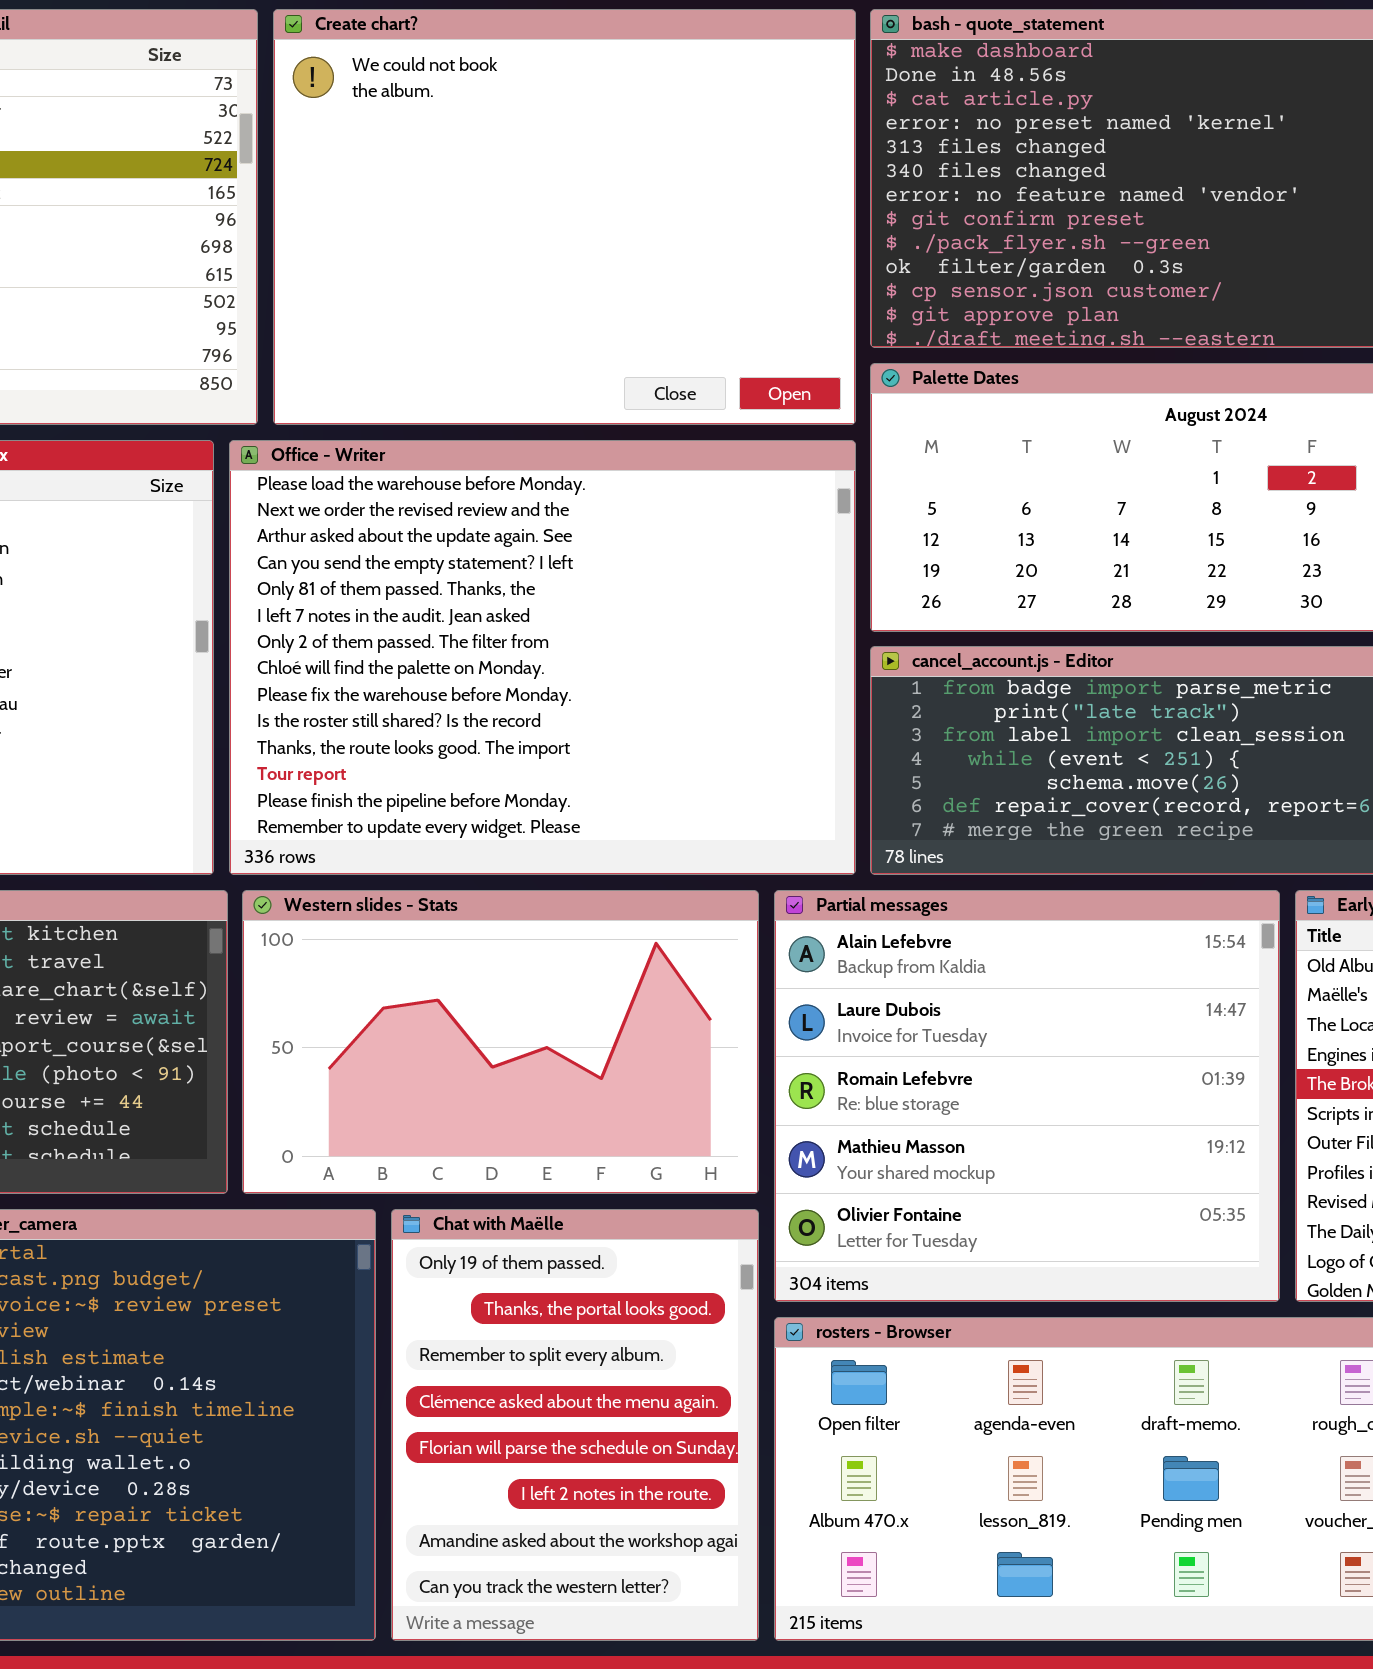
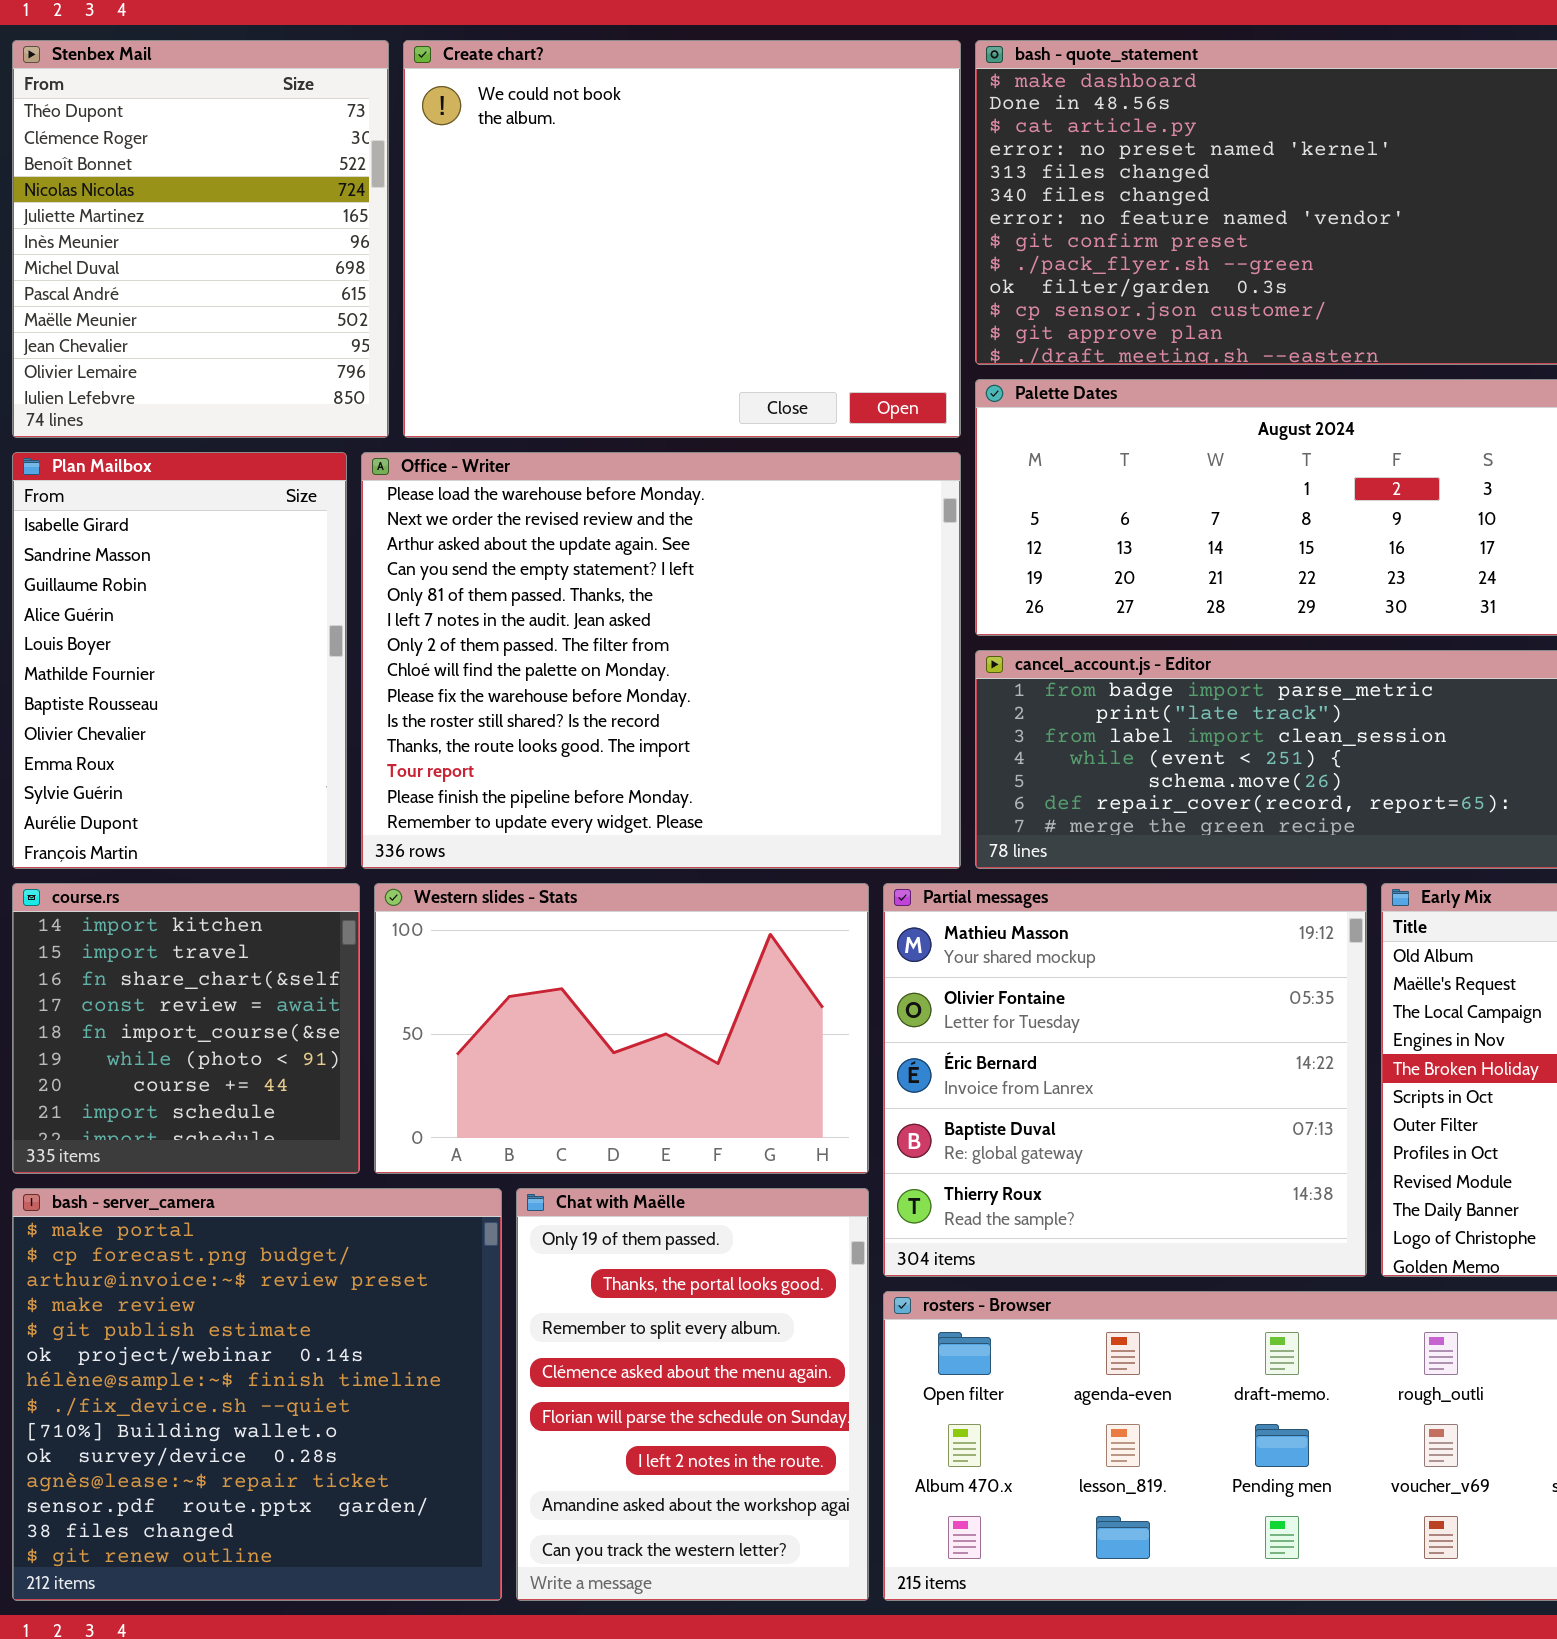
Partial messages: [774,890,1280,1302] -> [883,883,1367,1277], scrolled down 3 rows

